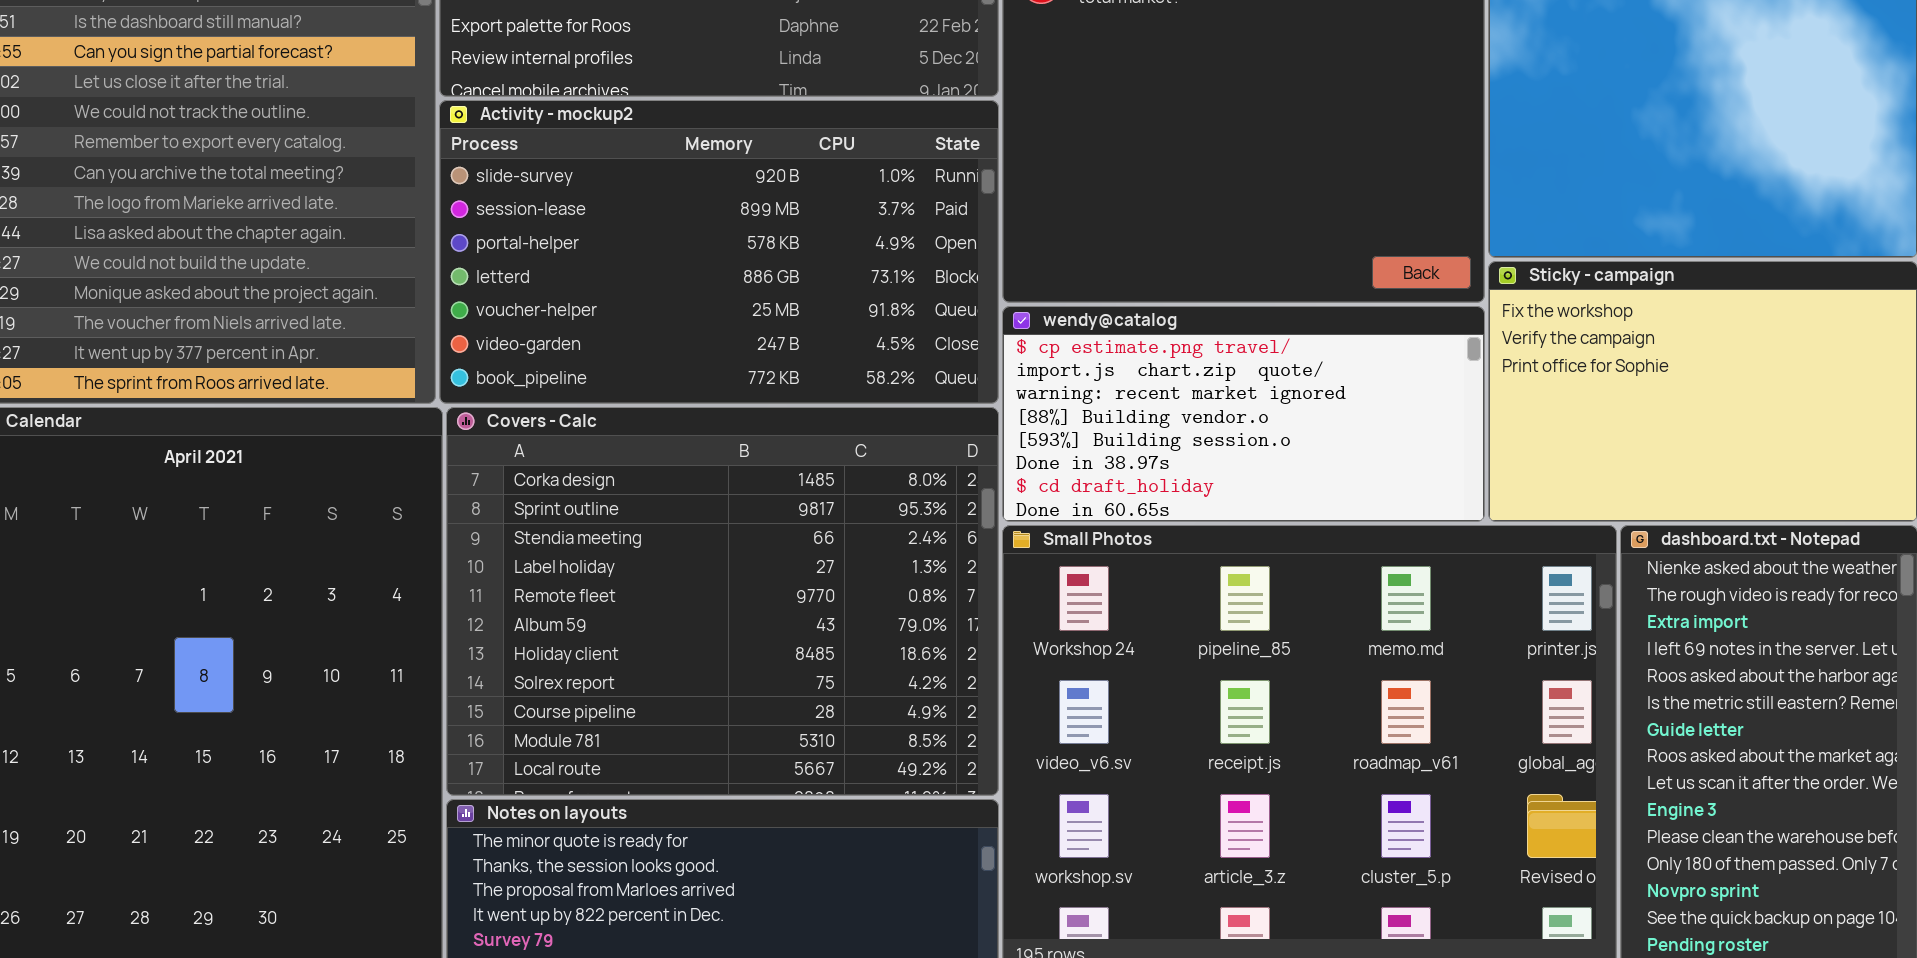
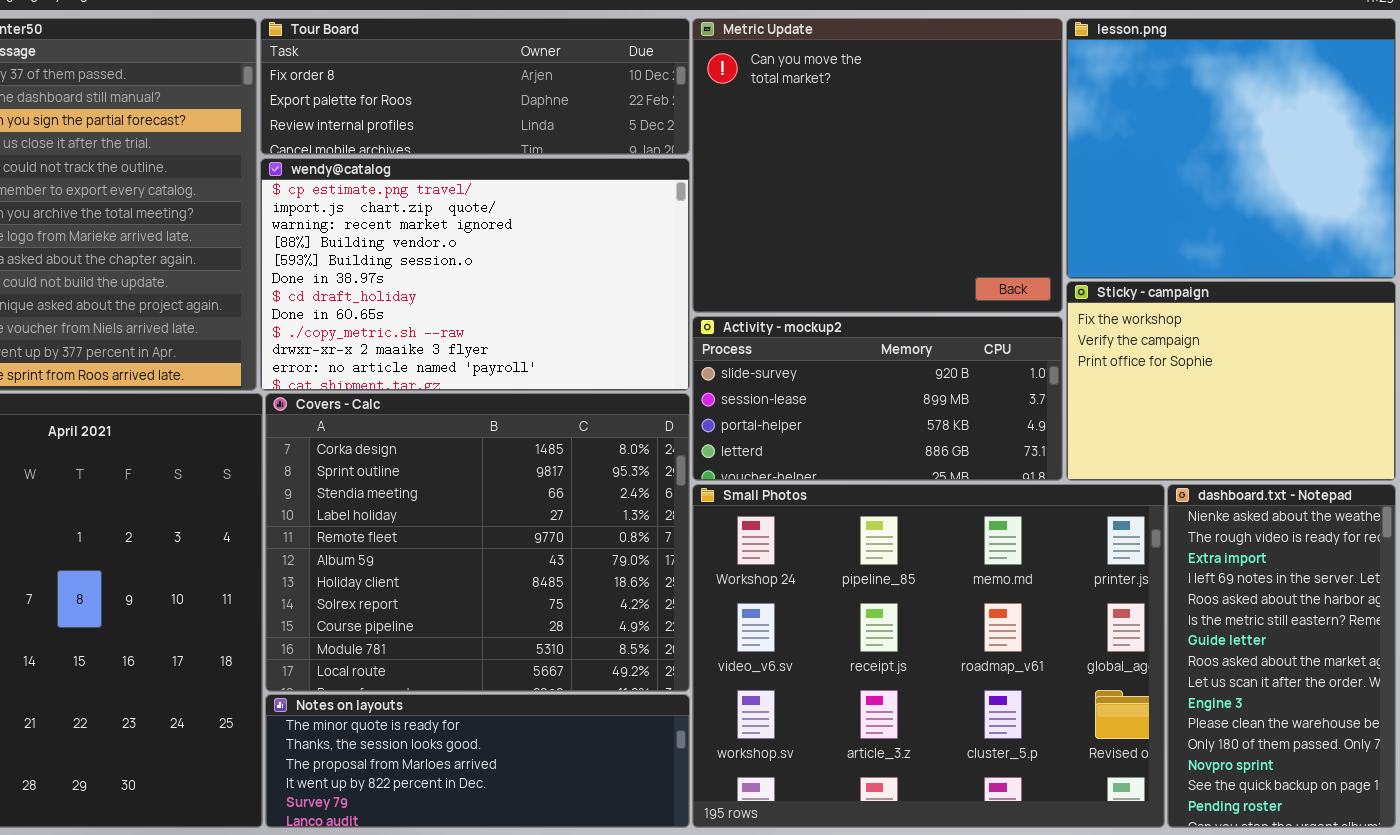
Activity - mockup2: [439,100,999,404] -> [692,316,1063,481], moved, resized
wendy@catalog: [1002,306,1485,522] -> [260,158,690,391], moved, resized

